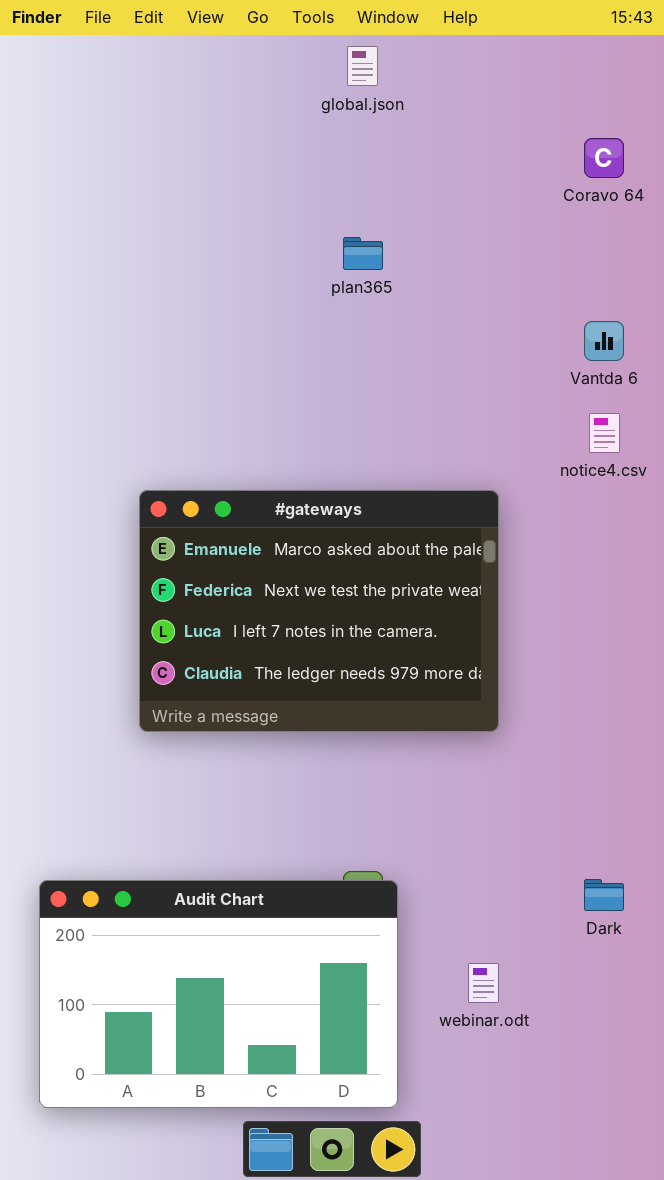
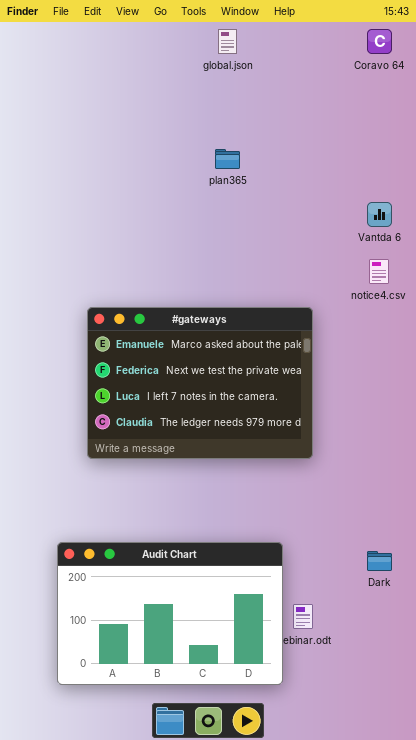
Coravo 64: [584,138,624,178] -> [367,29,392,54], moved
Audit Chart: [39,880,398,1108] -> [57,542,283,685], moved

